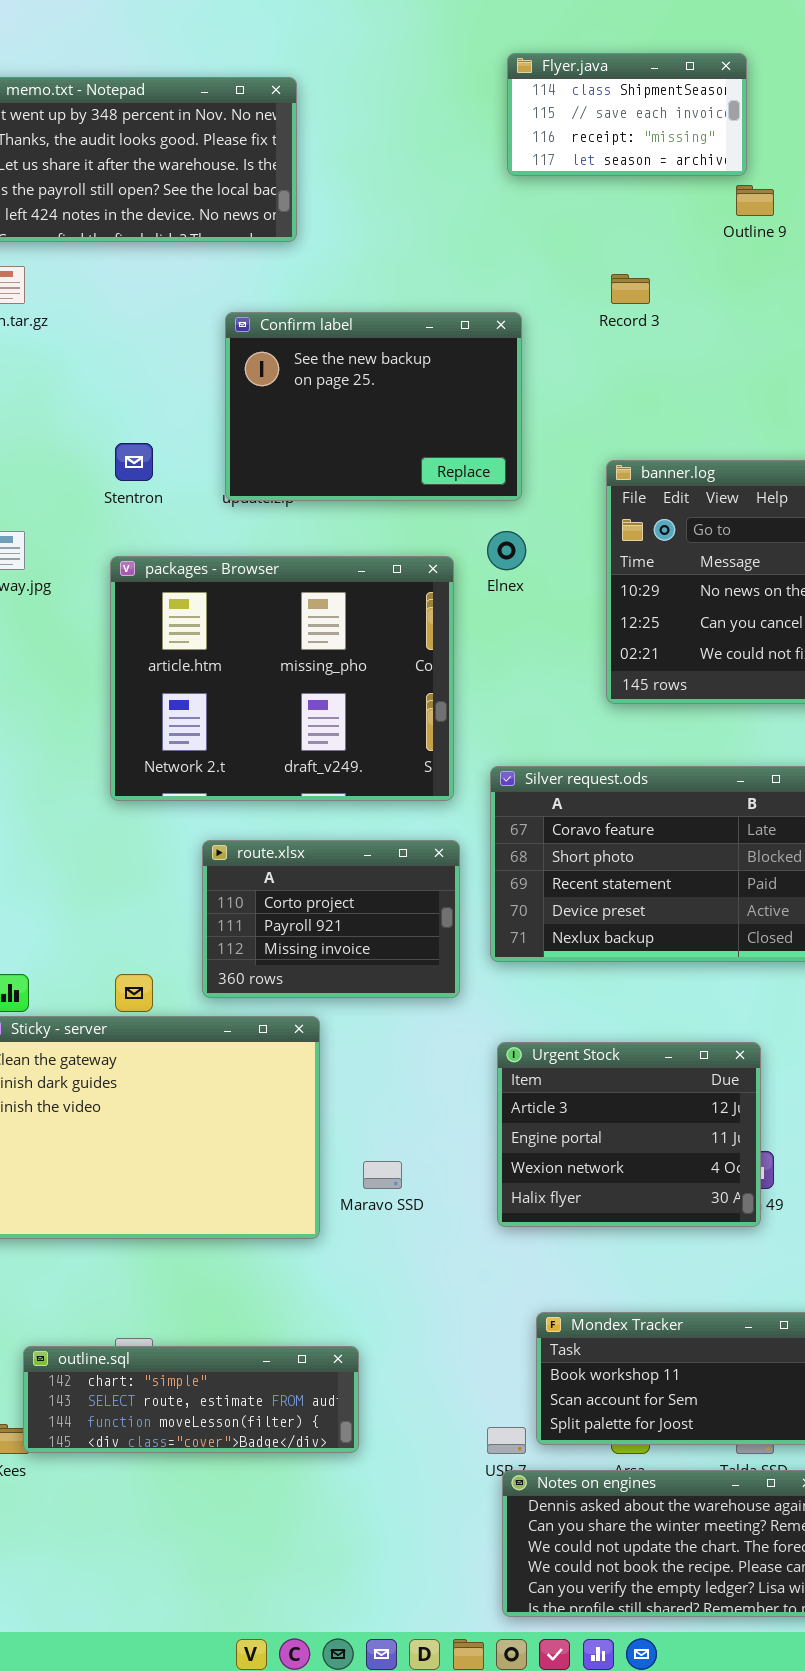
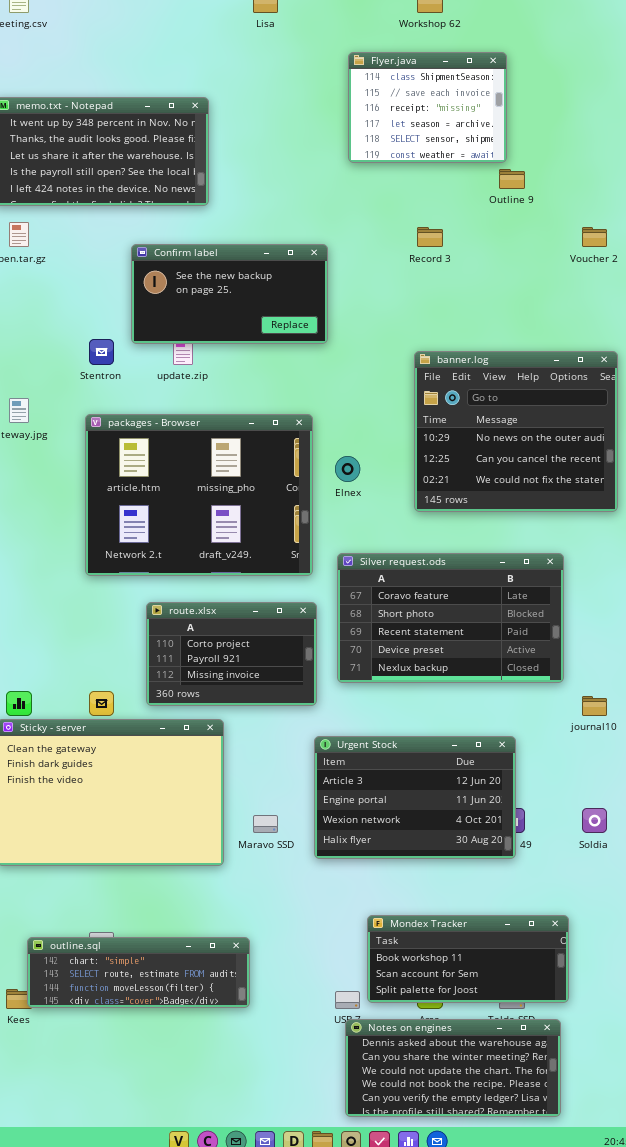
Flyer.java: [507,53,747,176] -> [348,52,507,163], resized
Confirm label: [225,312,522,501] -> [131,244,328,344], moved, resized
Elnex: [487,531,526,570] -> [335,456,360,482], moved
Urgent Stock: [497,1042,761,1227] -> [314,736,516,859], resized

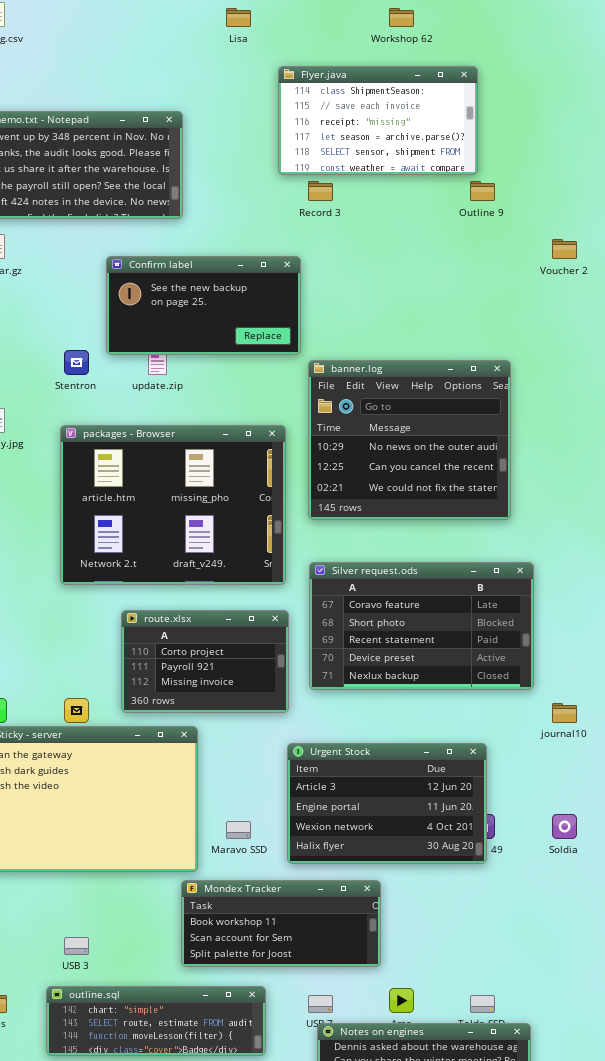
Flyer.java: [348,52,507,163] -> [278,66,478,175], resized
Record 3: [417,227,443,247] -> [308,181,333,201], moved
banner.log: [414,351,618,512] -> [308,360,511,520], moved
Mondex Tracker: [367,915,569,1003] -> [181,880,381,967], moved
outline.sql: [27,937,250,1008] -> [46,986,266,1056], moved

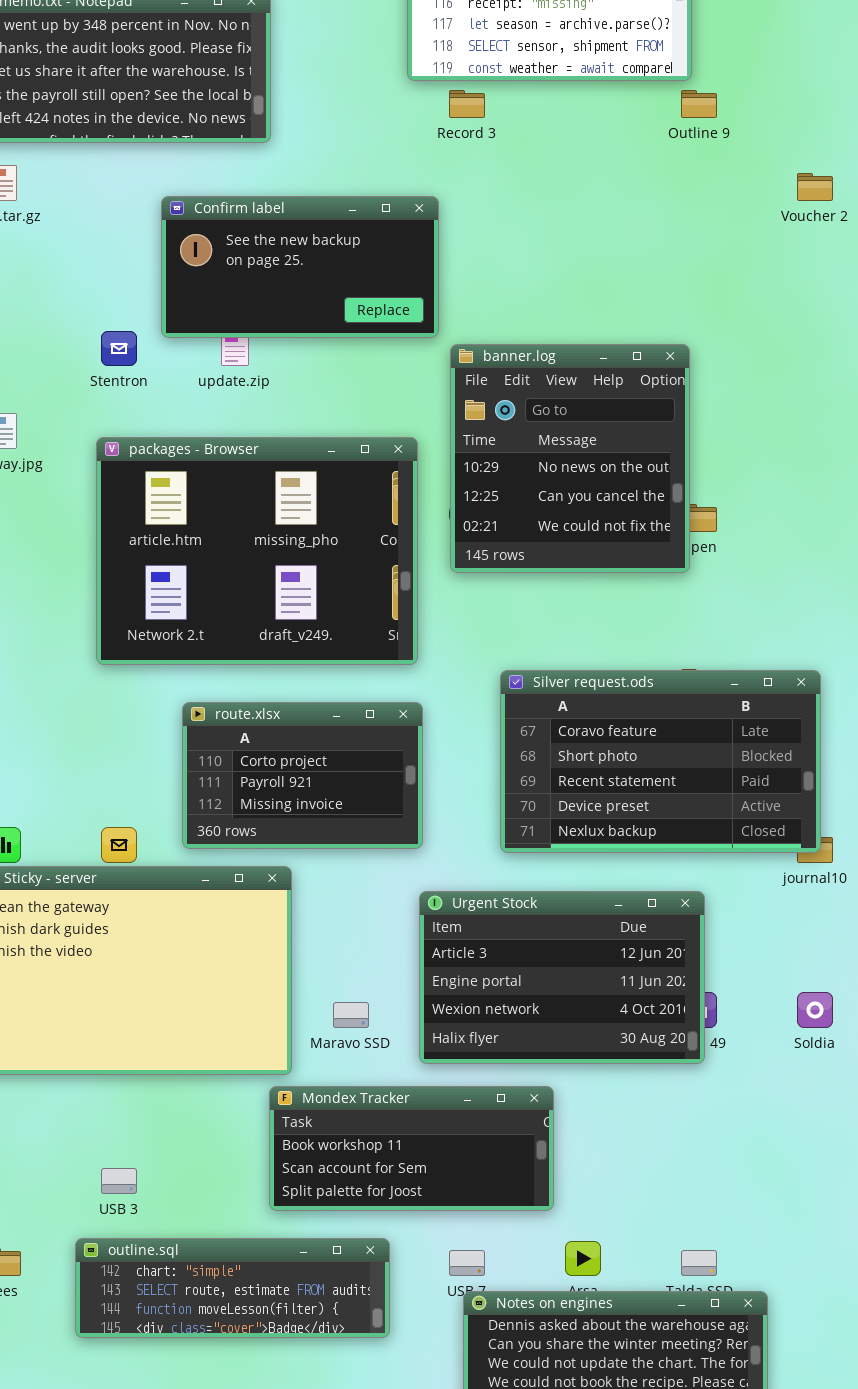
banner.log: [308,360,511,520] -> [450,344,690,573], resized
Silver request.ods: [309,562,534,690] -> [500,670,821,853], moved

